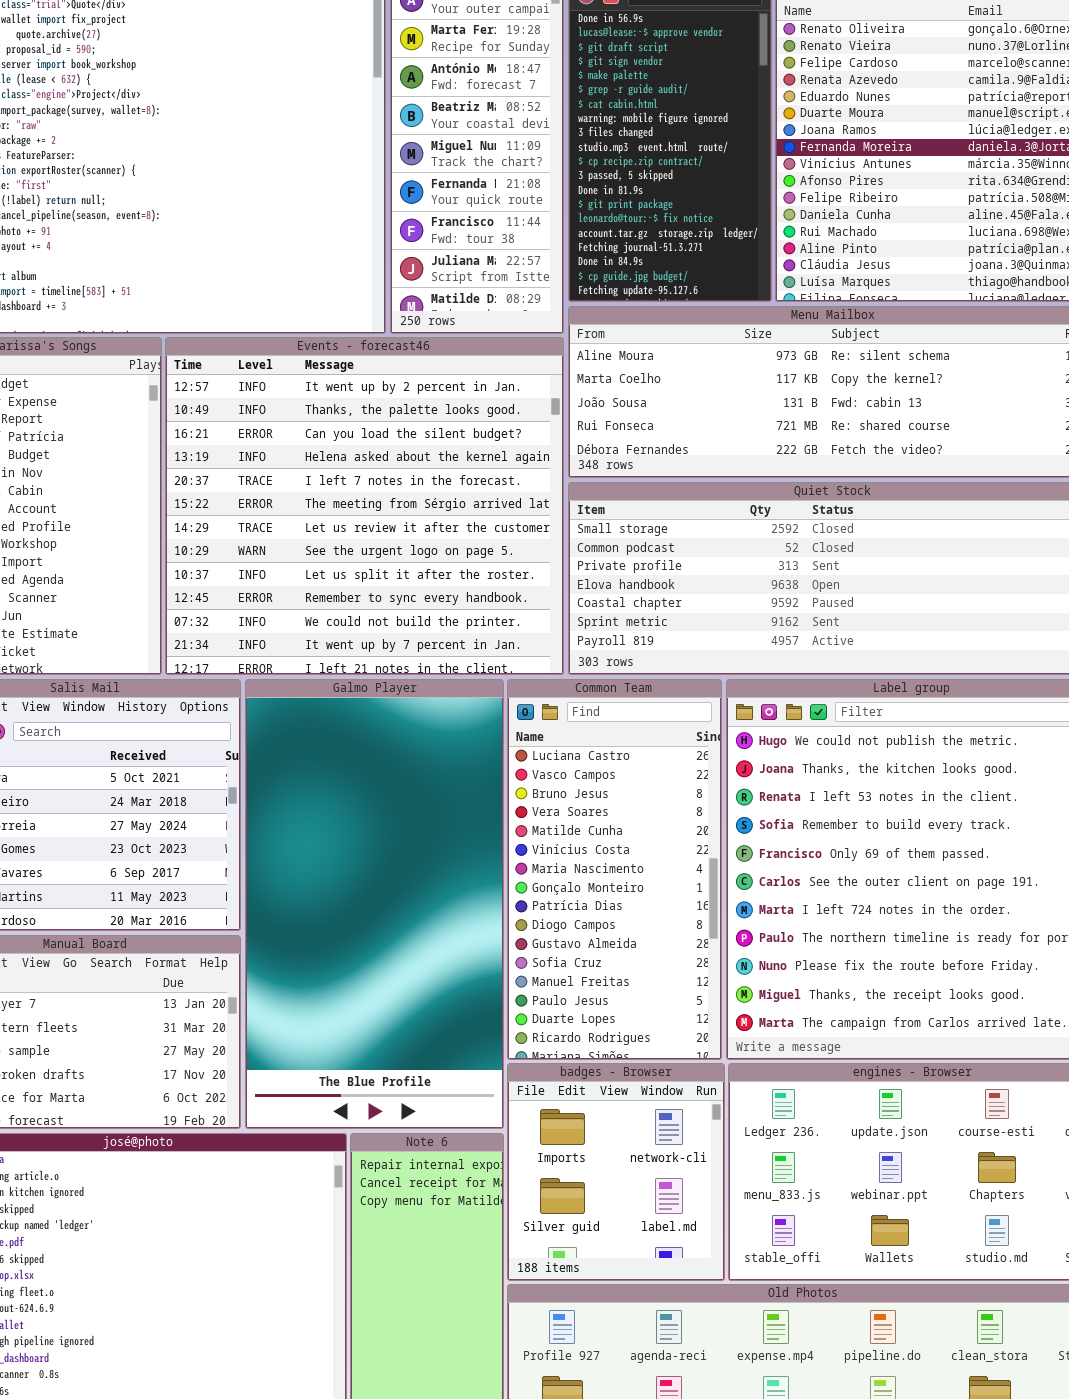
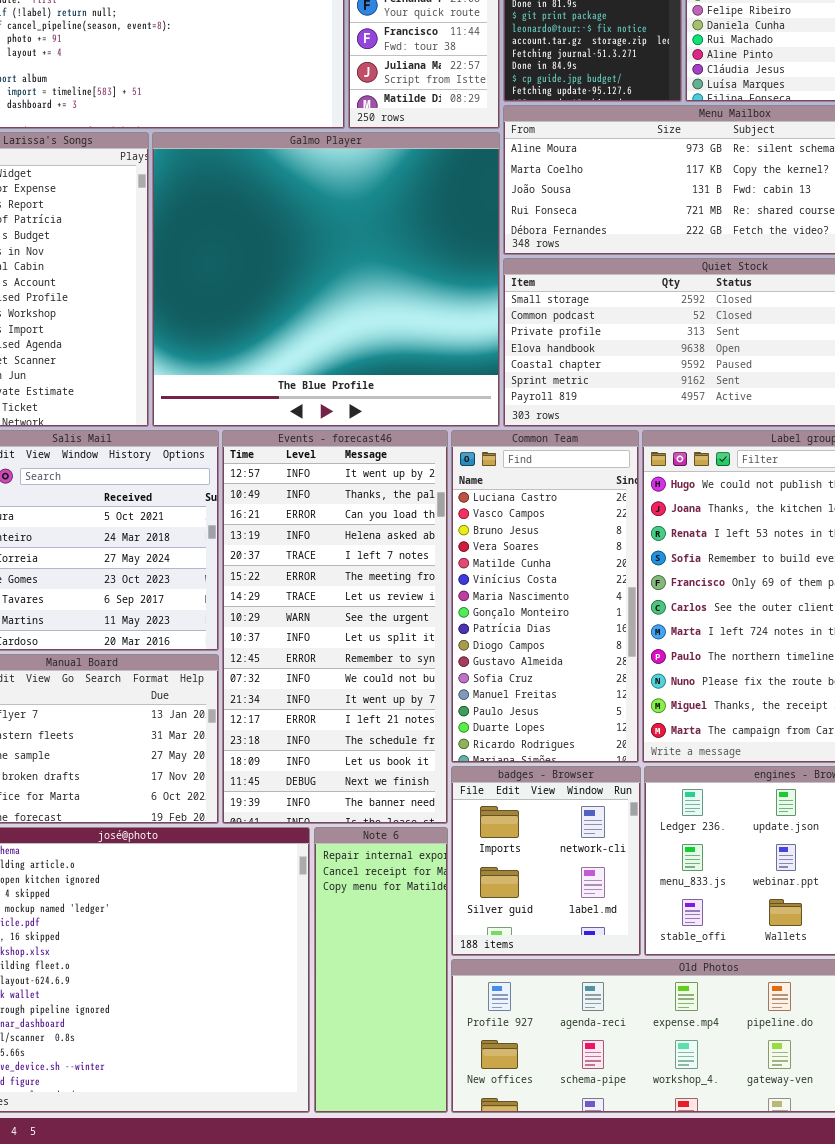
Events - forecast46: [165,337,564,675] -> [222,430,448,824], moved, resized
Galmo Player: [245,679,504,1129] -> [152,132,500,427], moved, resized

